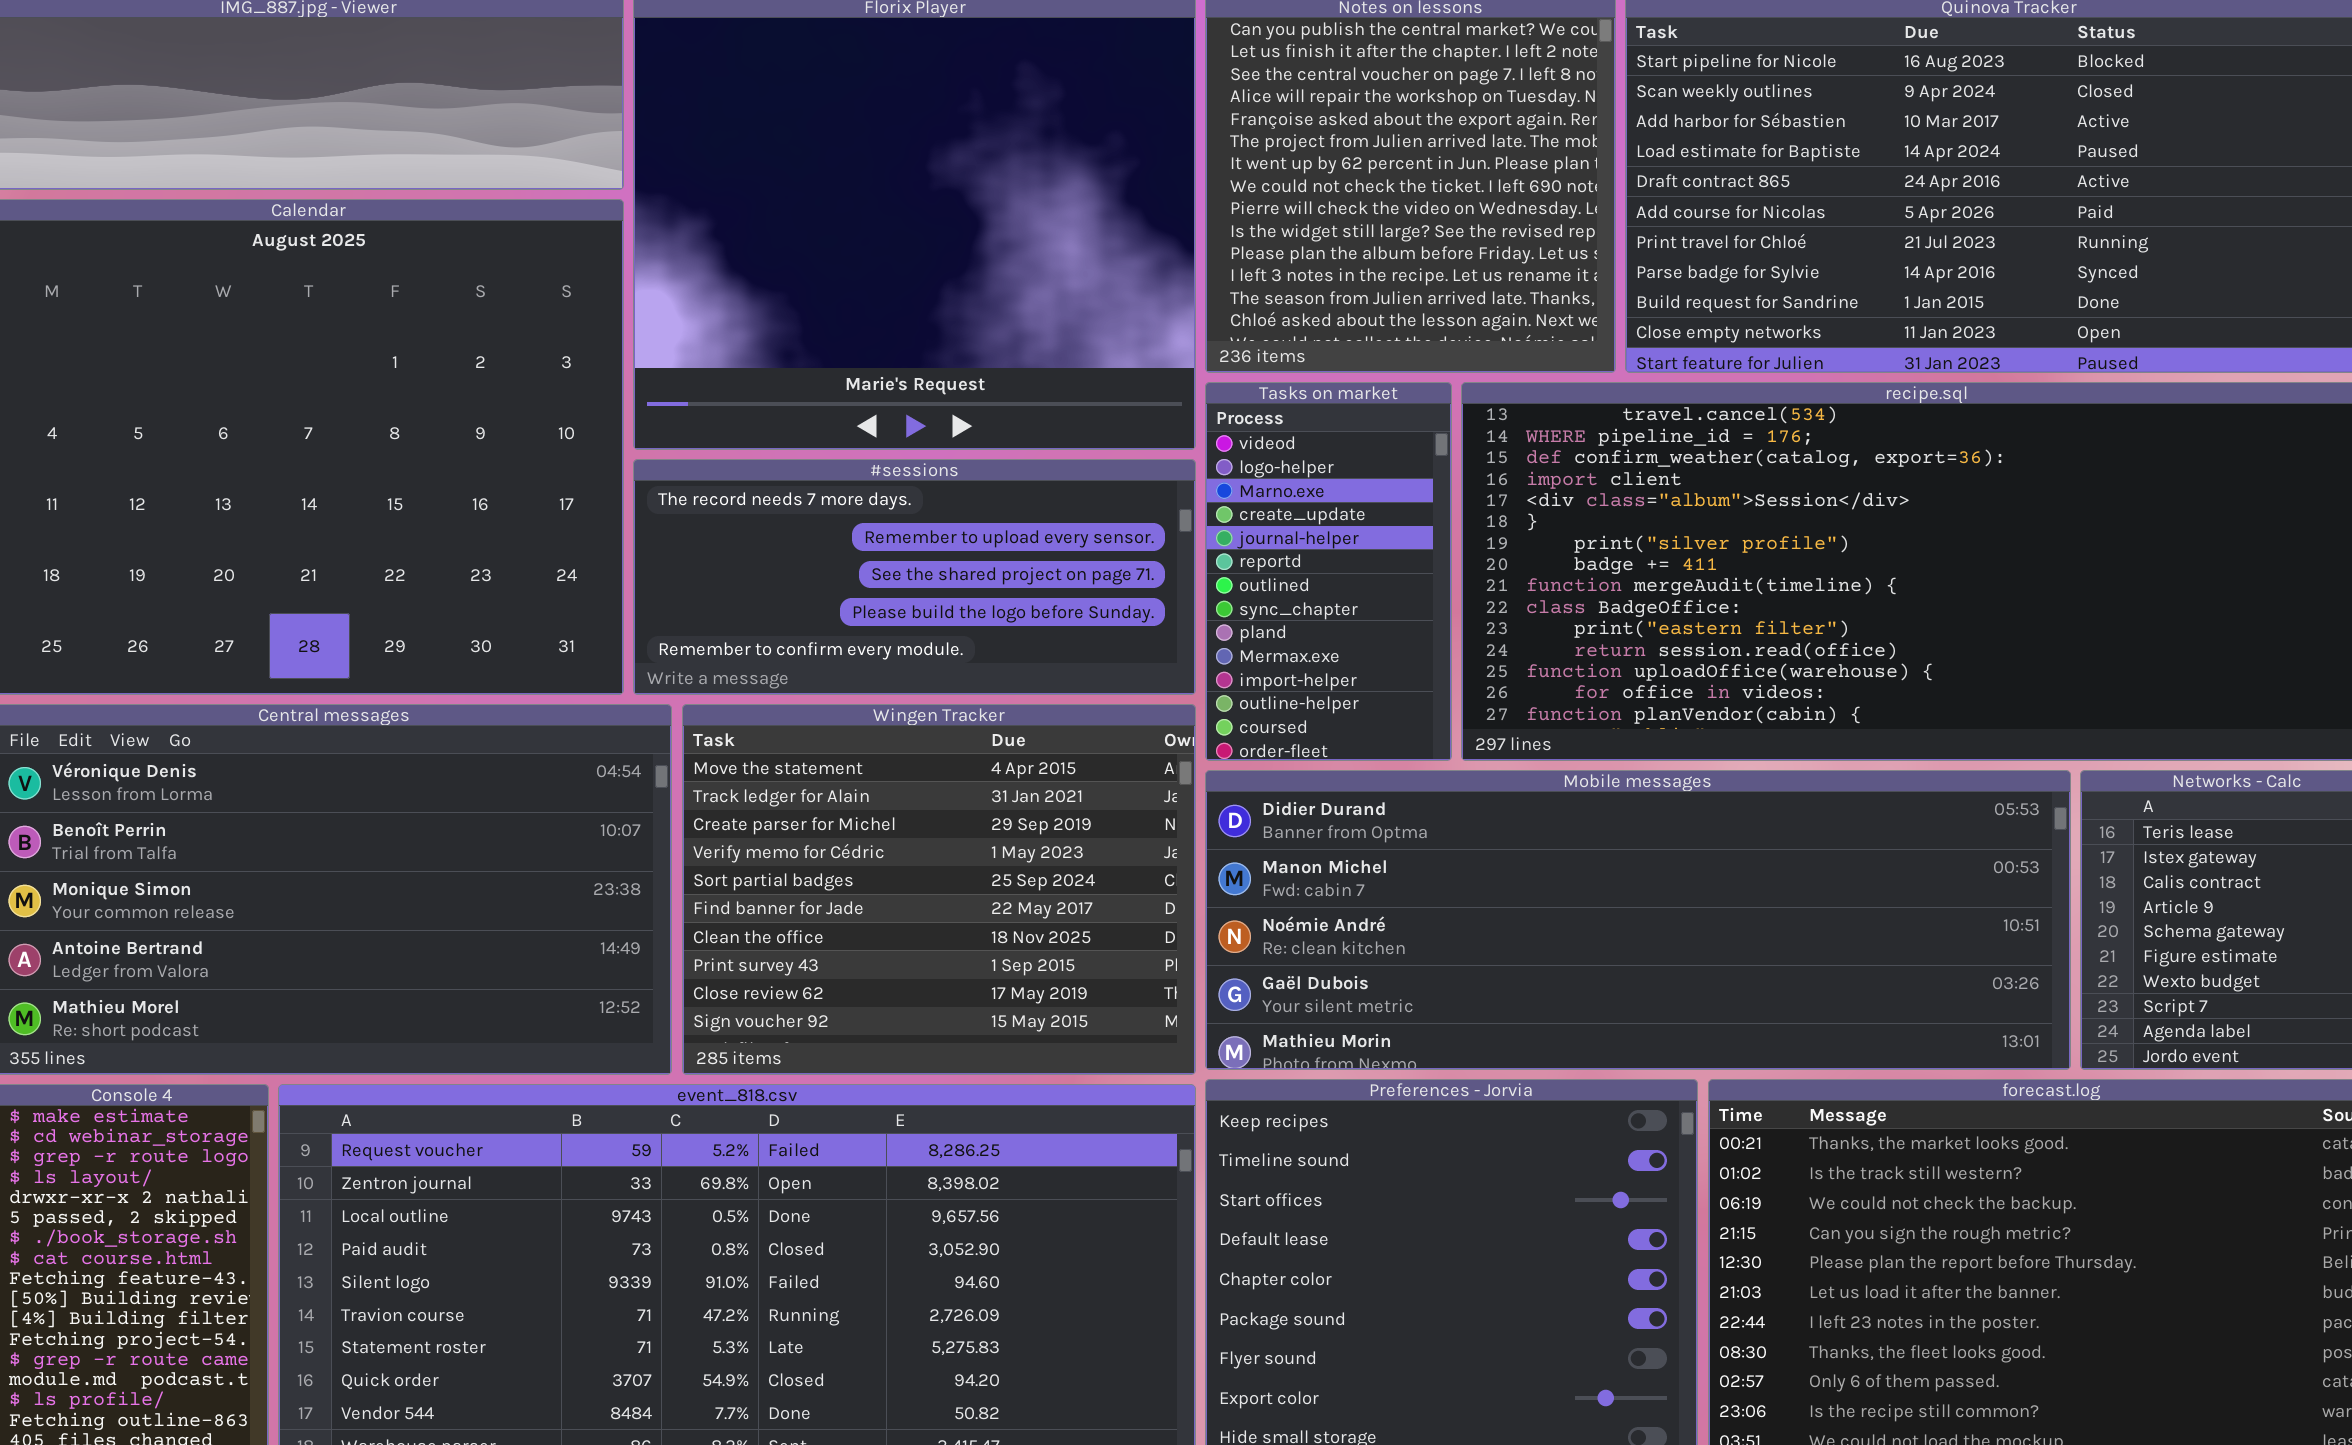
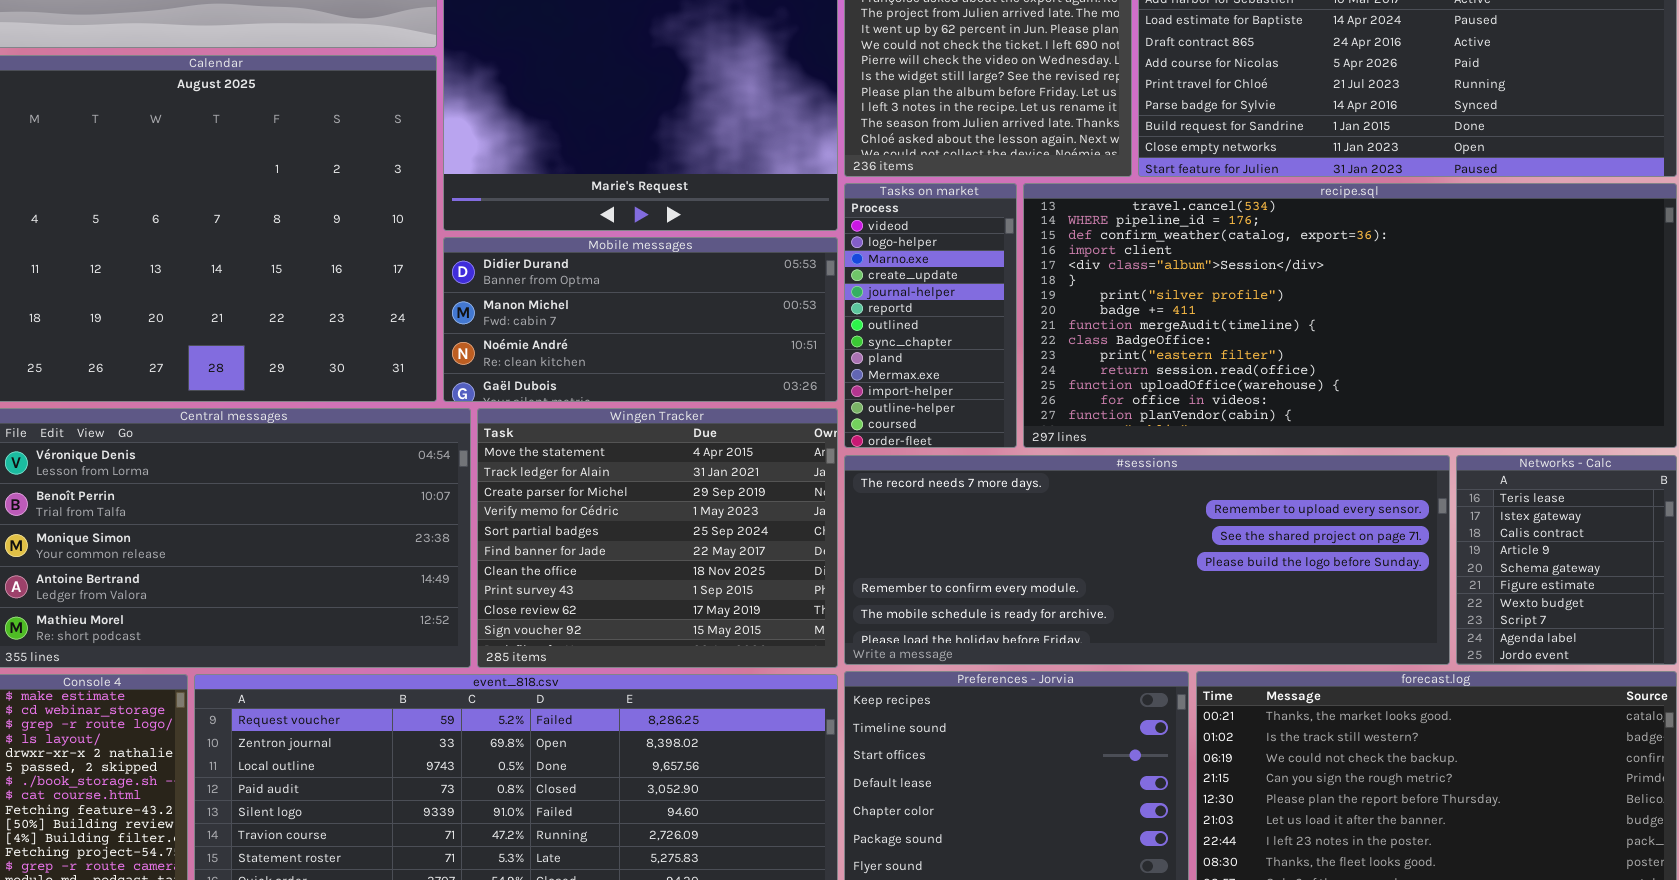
#sessions: [633,459,1196,695] -> [844,455,1450,665], moved, resized
Mobile messages: [1205,770,2071,1070] -> [443,237,838,402], moved, resized

